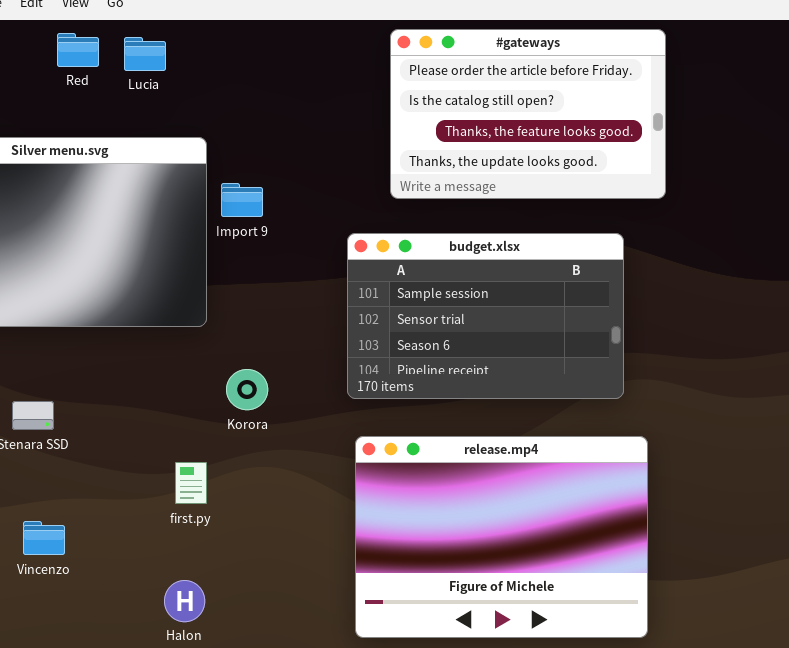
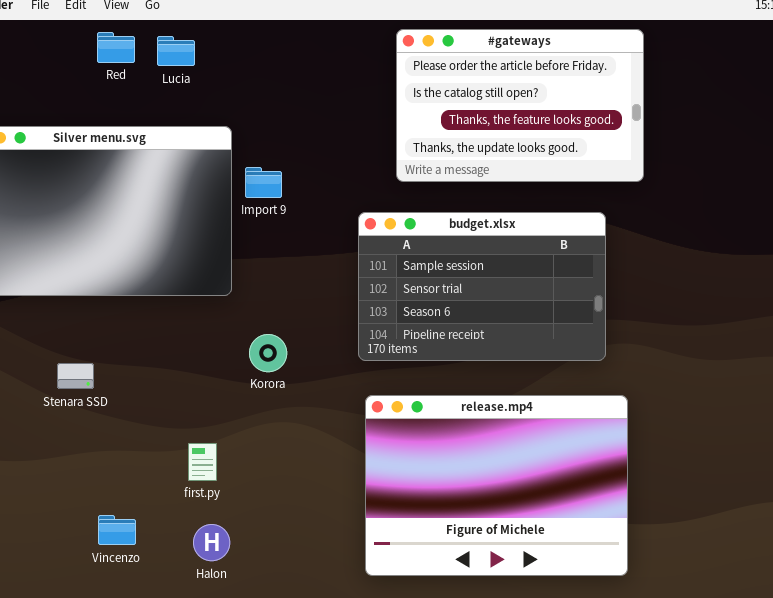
first.py: [175,462,207,504] -> [188,443,217,481], moved
Vincenzo: [23,521,65,555] -> [98,515,136,545], moved

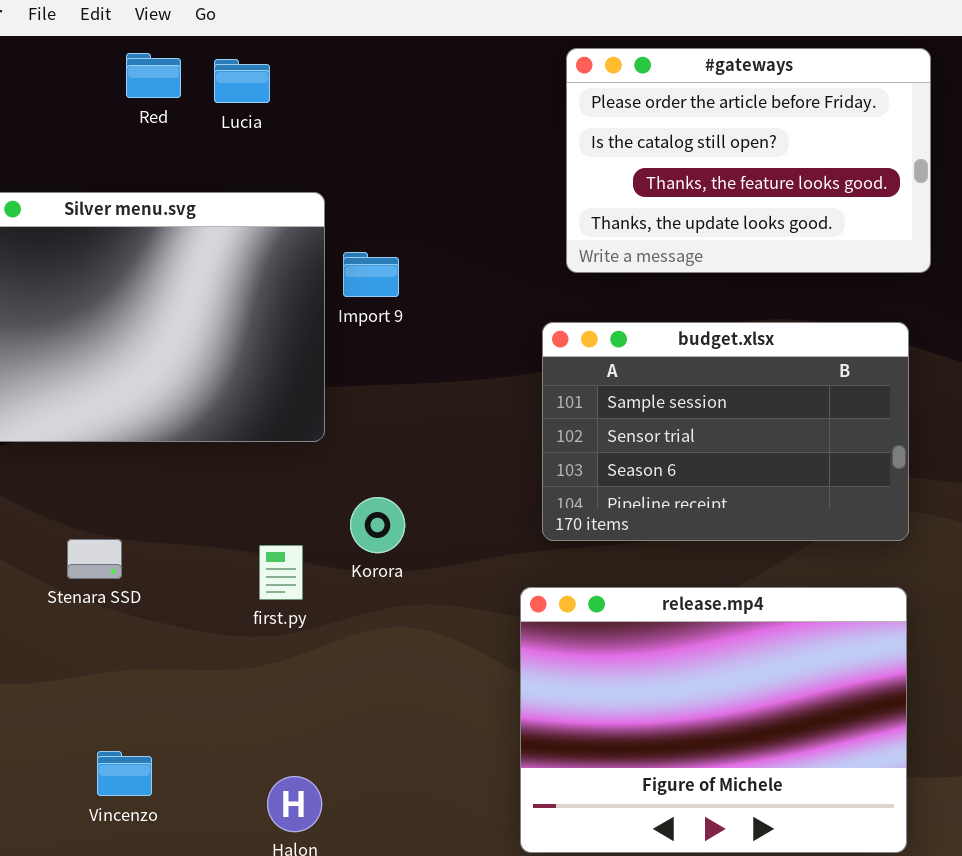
budget.xlsx: [358,212,606,361] -> [542,322,909,541], moved
first.py: [188,443,217,481] -> [259,545,303,600], moved
Vincenzo: [98,515,136,545] -> [97,751,152,796], moved

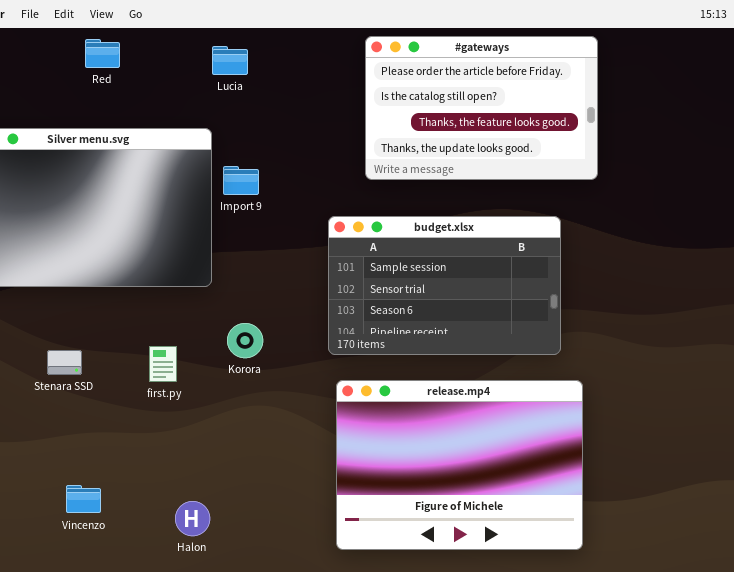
Lucia: [214,59,270,103] -> [212,46,248,75], moved
budget.xlsx: [542,322,909,541] -> [328,216,561,355], moved
first.py: [259,545,303,600] -> [149,346,177,382], moved

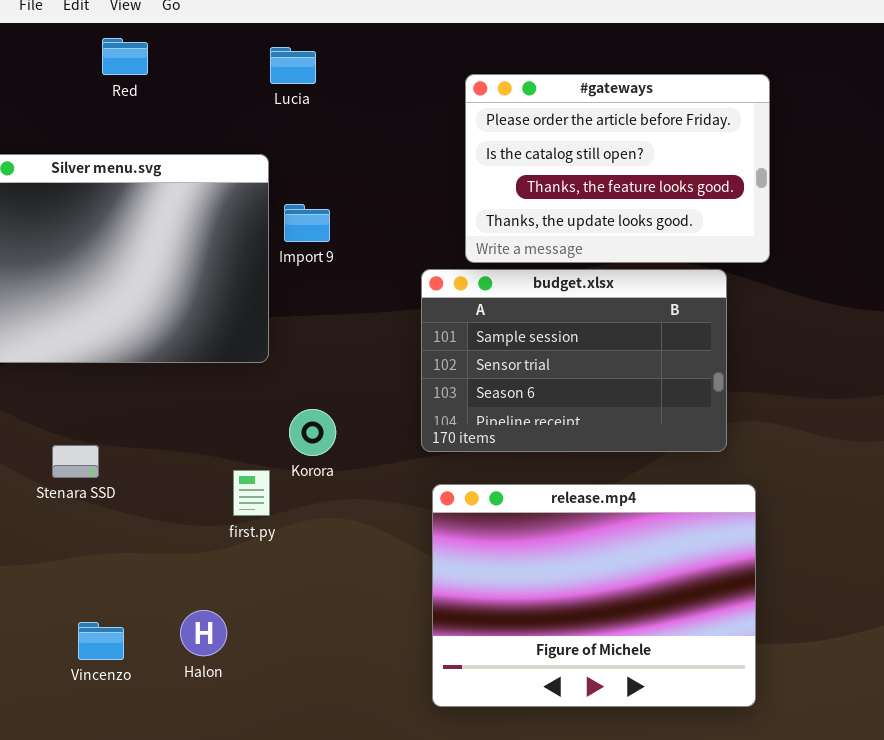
#gateways: [365,36,598,180] -> [465,74,770,263], moved
first.py: [149,346,177,382] -> [233,470,270,516], moved
Halon: [175,501,210,536] -> [180,610,227,656], moved

